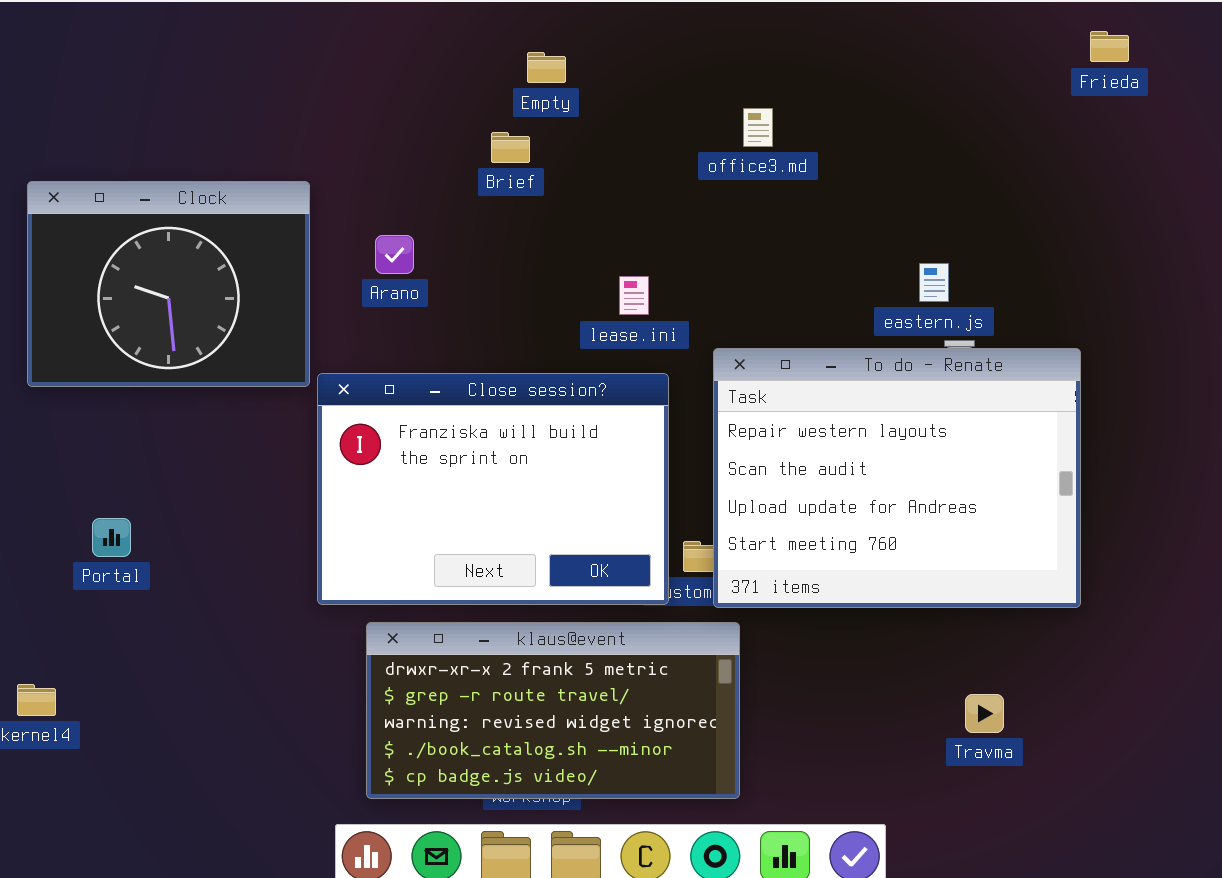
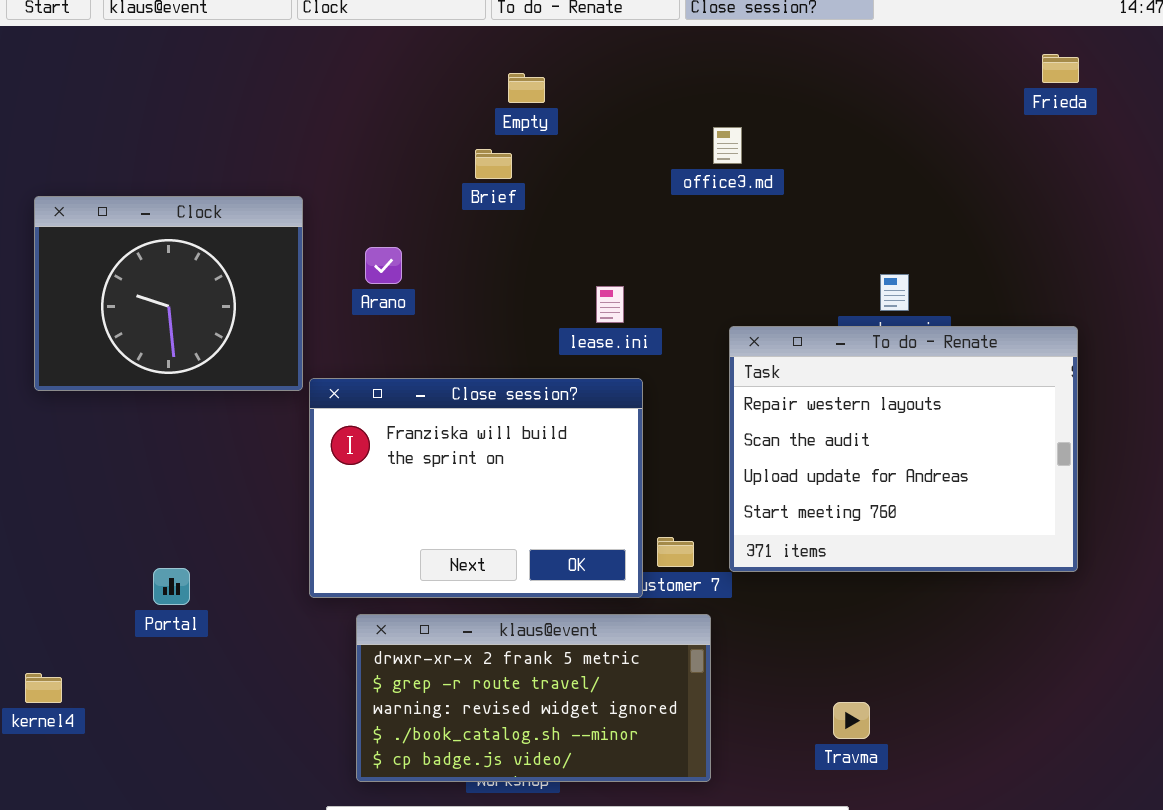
To do - Renate: [713,348,1081,608] -> [729,326,1078,572], moved
Portal: [92,518,131,557] -> [153,568,190,605], moved
Travma: [965,694,1004,733] -> [833,702,870,739], moved

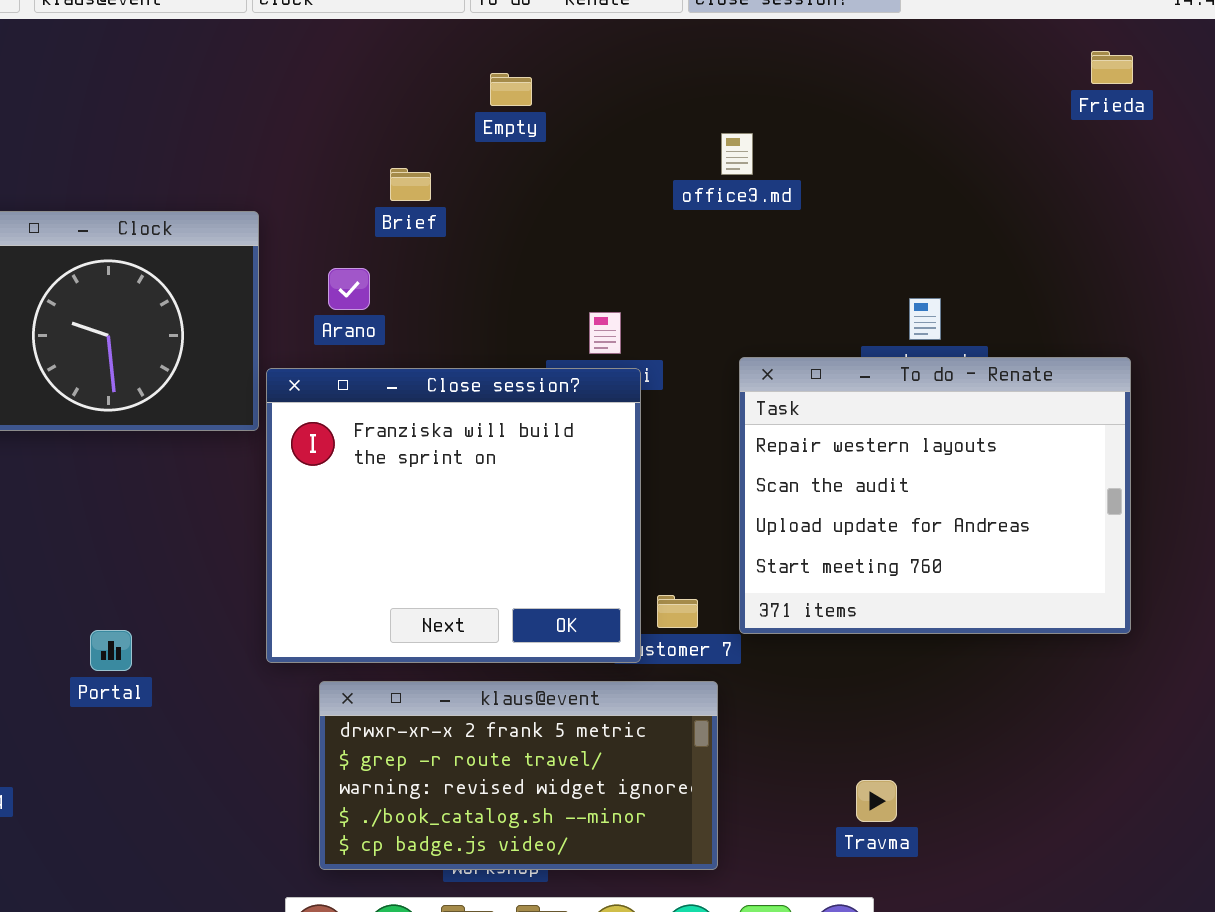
Brief: [475,149,512,179] -> [390,168,431,201], moved
Close session?: [309,378,643,598] -> [266,368,641,663], resized

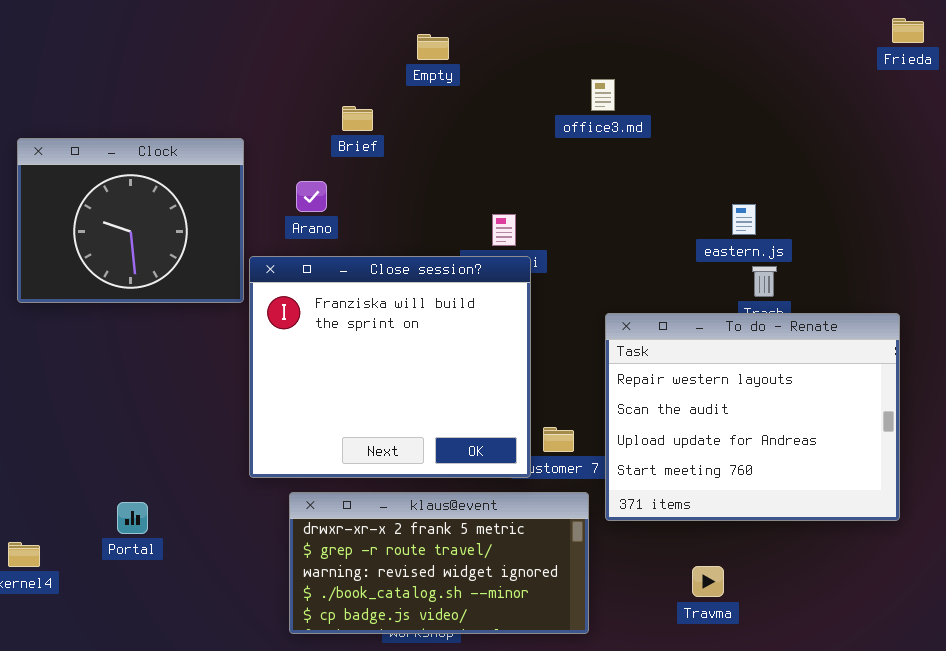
Frieda: [1091,51,1133,84] -> [892,18,924,43], moved
To do - Renate: [739,357,1131,634] -> [605,313,900,521], moved
Portal: [90,630,132,671] -> [117,502,148,534], moved

